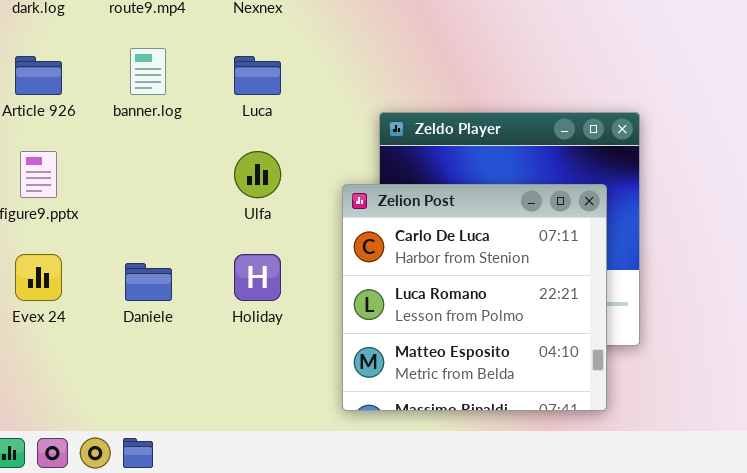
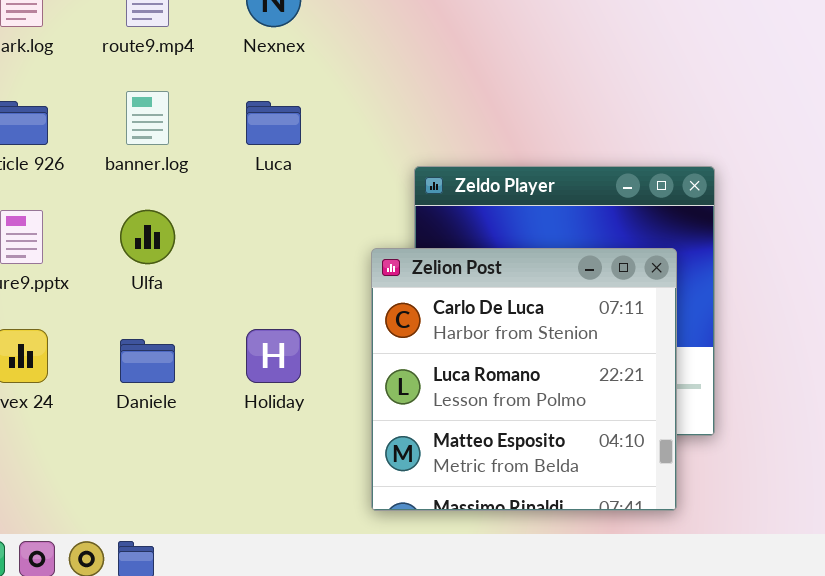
Ulfa: [234,151,281,198] -> [120,210,175,264], moved

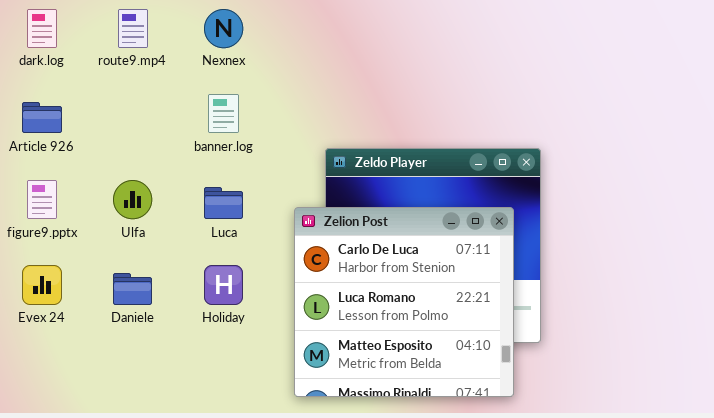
banner.log: [126,91,169,145] -> [208,94,239,133], moved
Luca: [246,101,301,145] -> [204,187,243,219], moved

